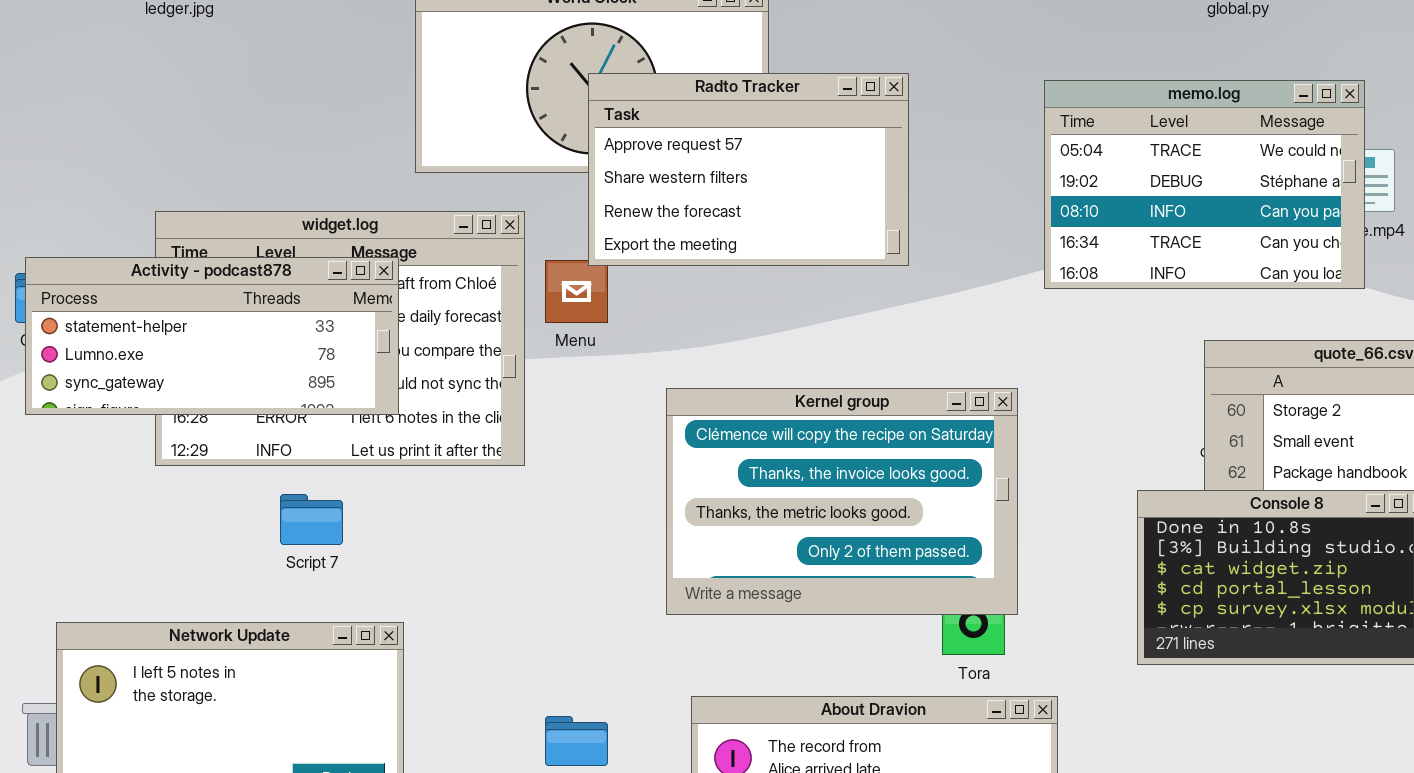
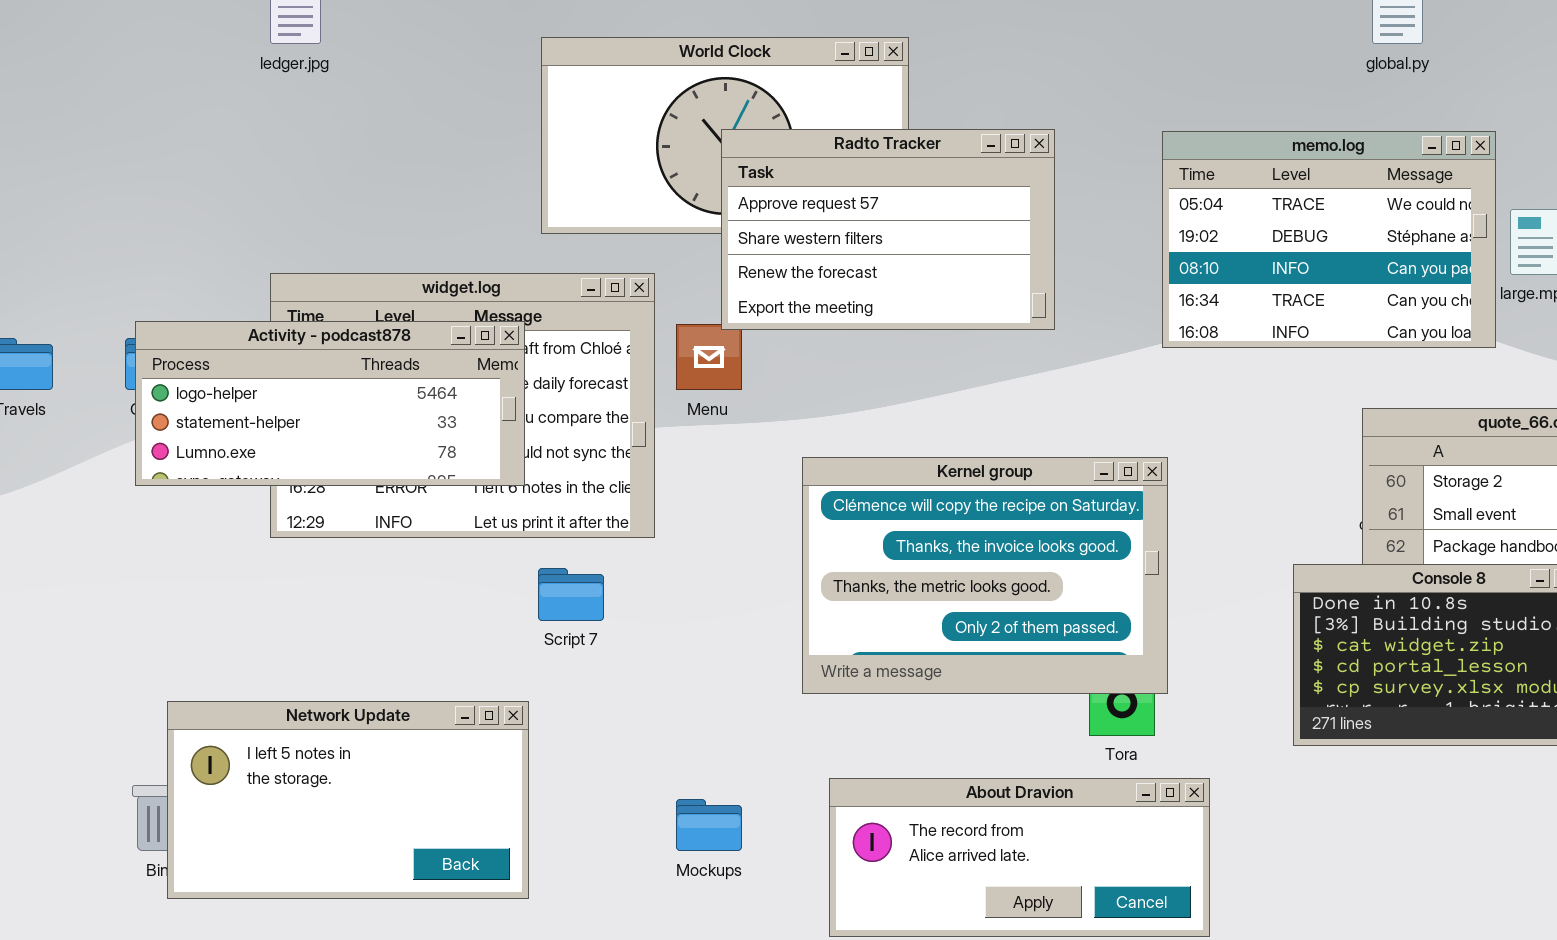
memo.log: [1044,80,1365,289] -> [1162,131,1496,348], moved
Activity - podcast878: [25,257,399,415] -> [135,321,525,486], scrolled up 1 row
Script 7: [280,494,343,545] -> [538,568,604,621], moved

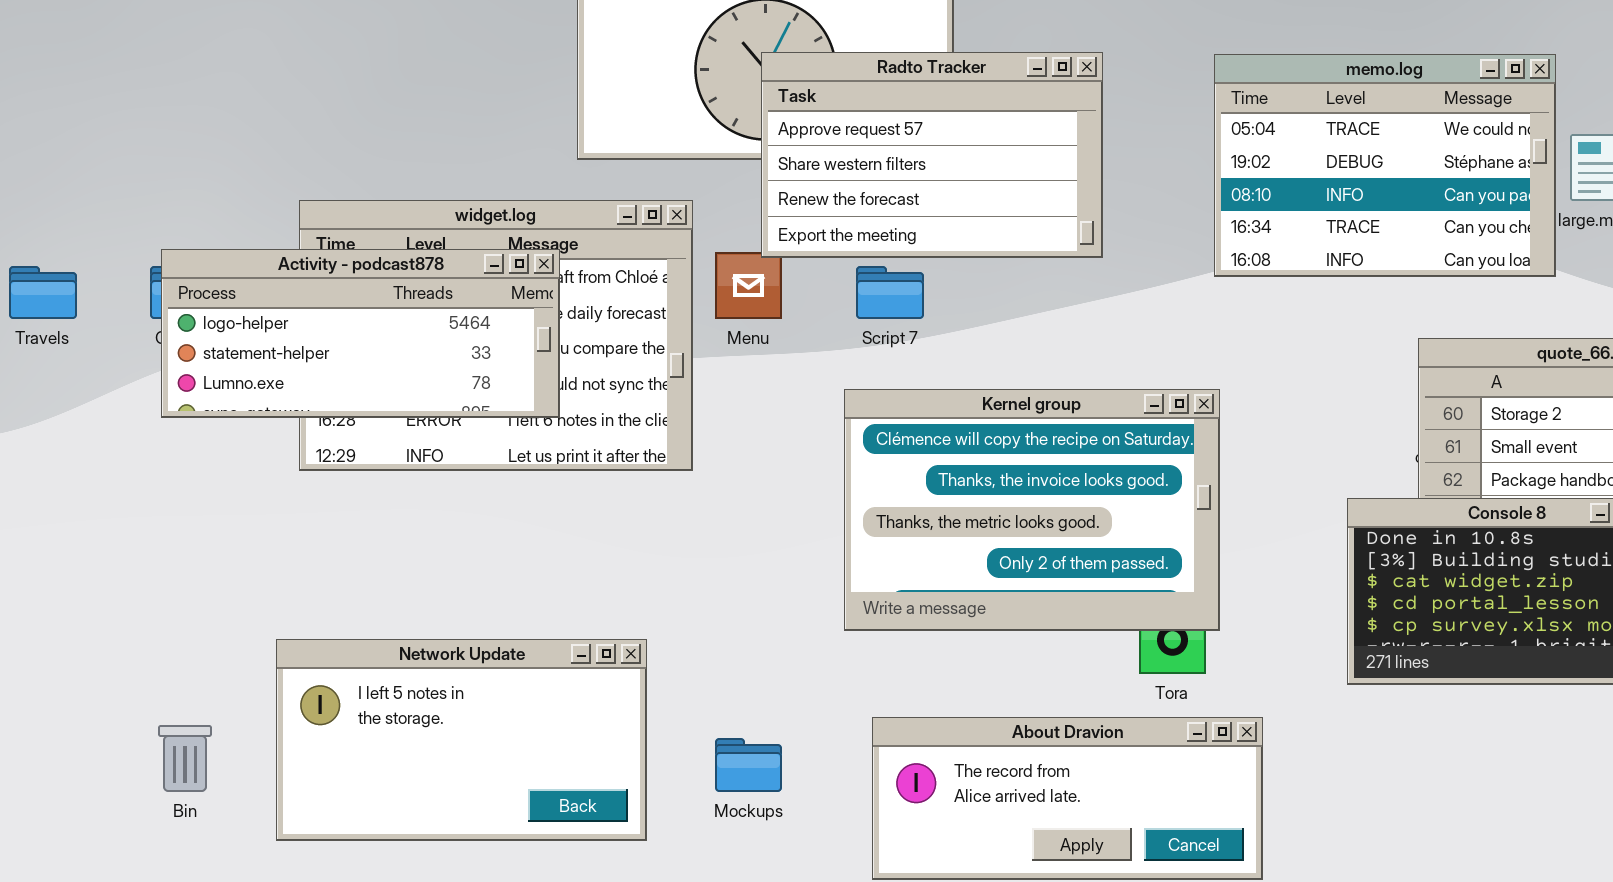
Script 7: [538,568,604,621] -> [856,266,924,319], moved
Network Update: [167,701,529,899] -> [276,639,647,841], moved

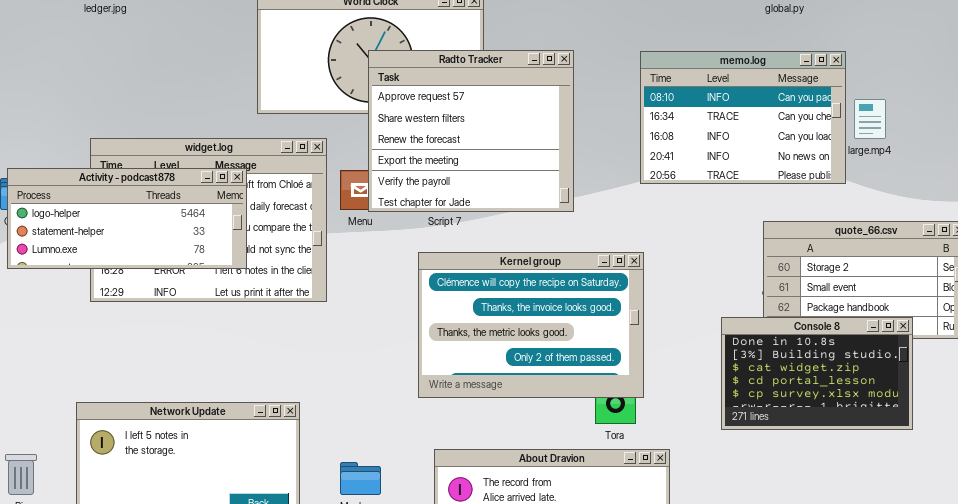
Radto Tracker: [761,52,1103,258] -> [368,50,574,212], resized
memo.log: [1214,54,1556,277] -> [640,51,846,184], scrolled down 2 rows

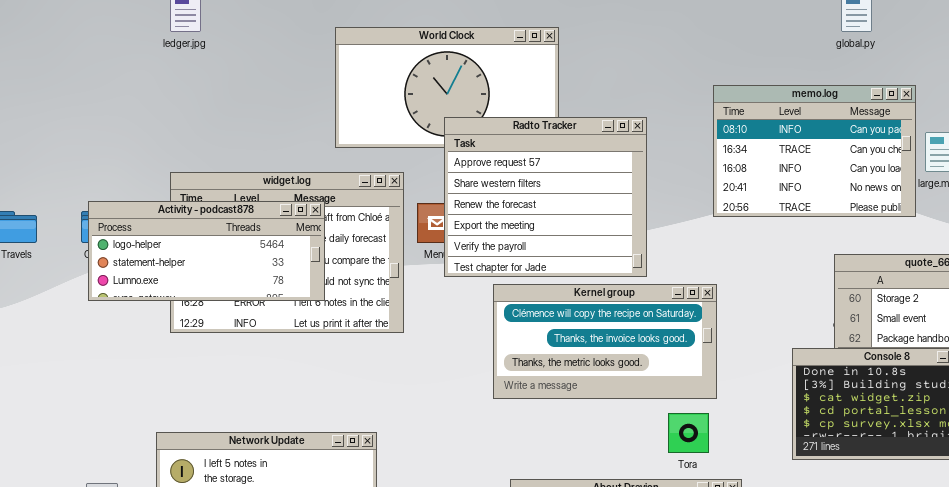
Radto Tracker: [368,50,574,212] -> [444,117,647,277], moved
Kernel group: [418,252,644,398] -> [493,284,717,399], resized

